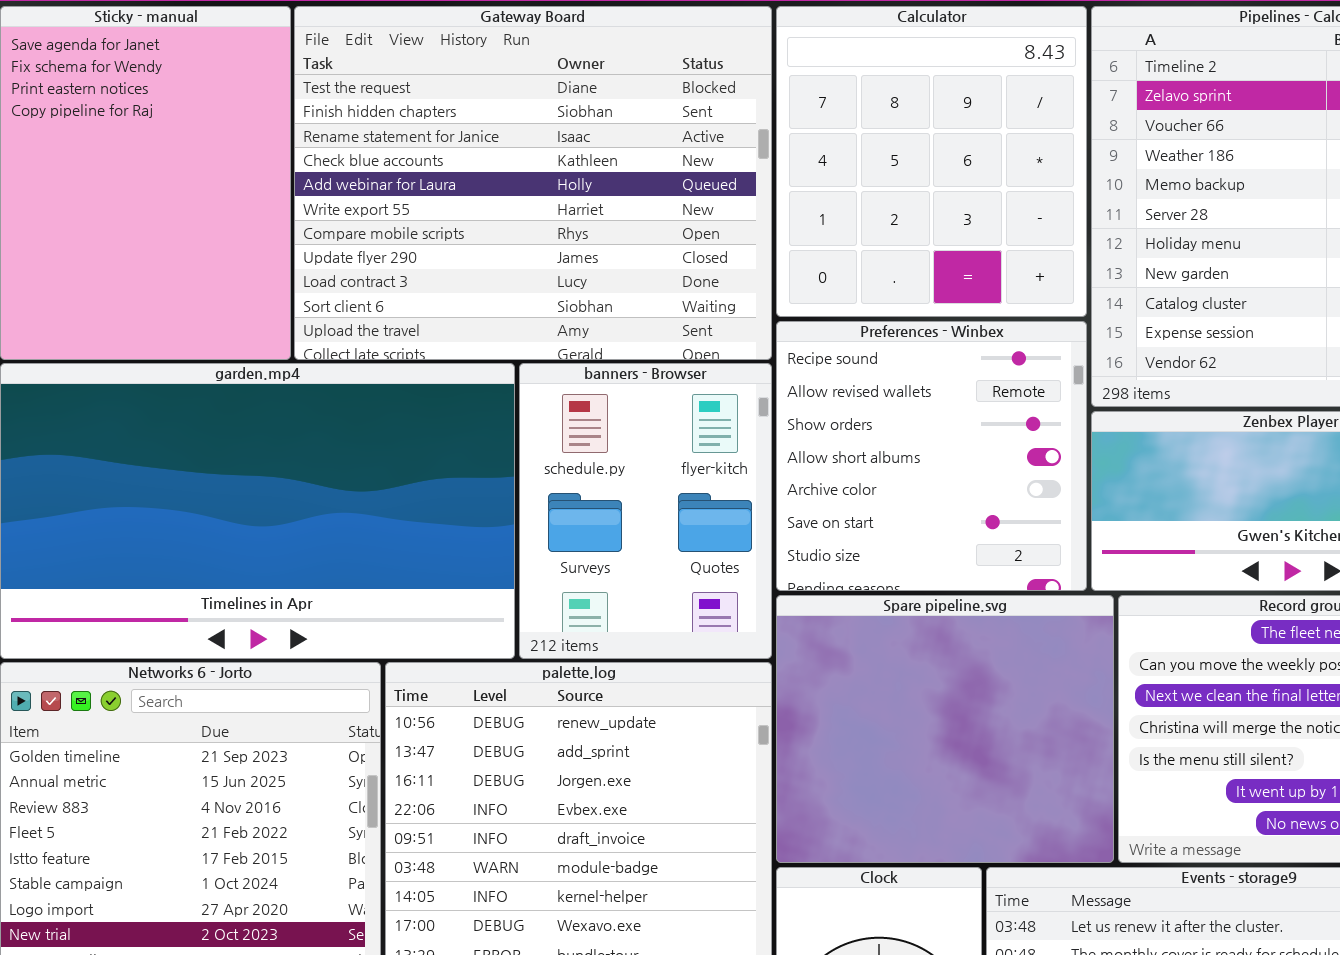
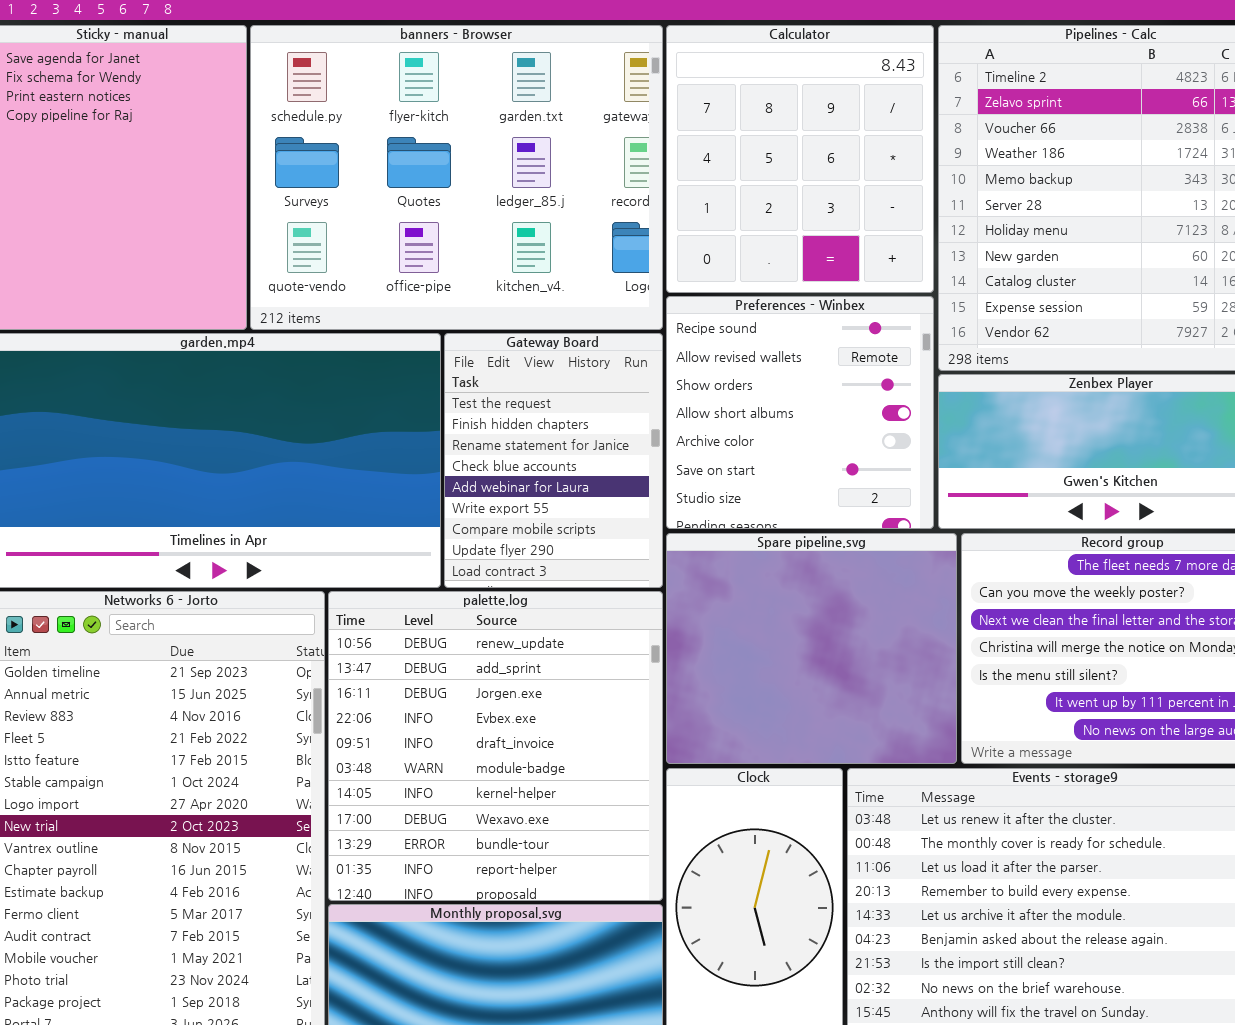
Gateway Board: [294,6,772,360] -> [444,333,663,588], moved, resized
banners - Browser: [519,363,772,659] -> [250,25,663,330], moved, resized

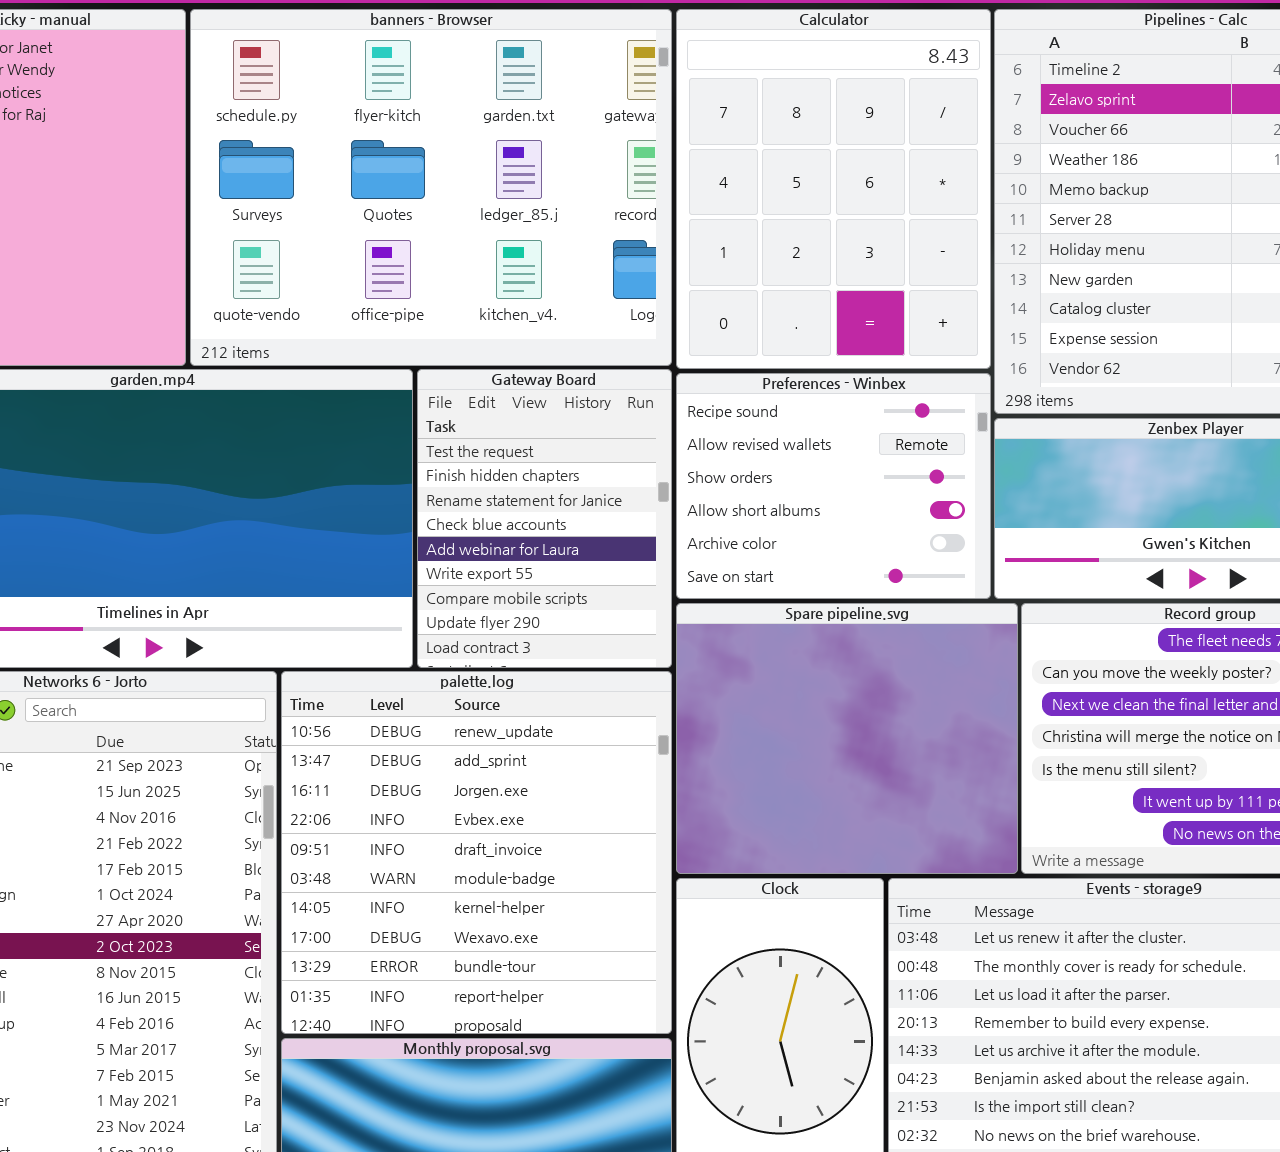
Calculator: [666,25,934,293] -> [676,9,991,369], resized
Preferences - Winbex: [666,296,934,529] -> [676,373,991,599], resized

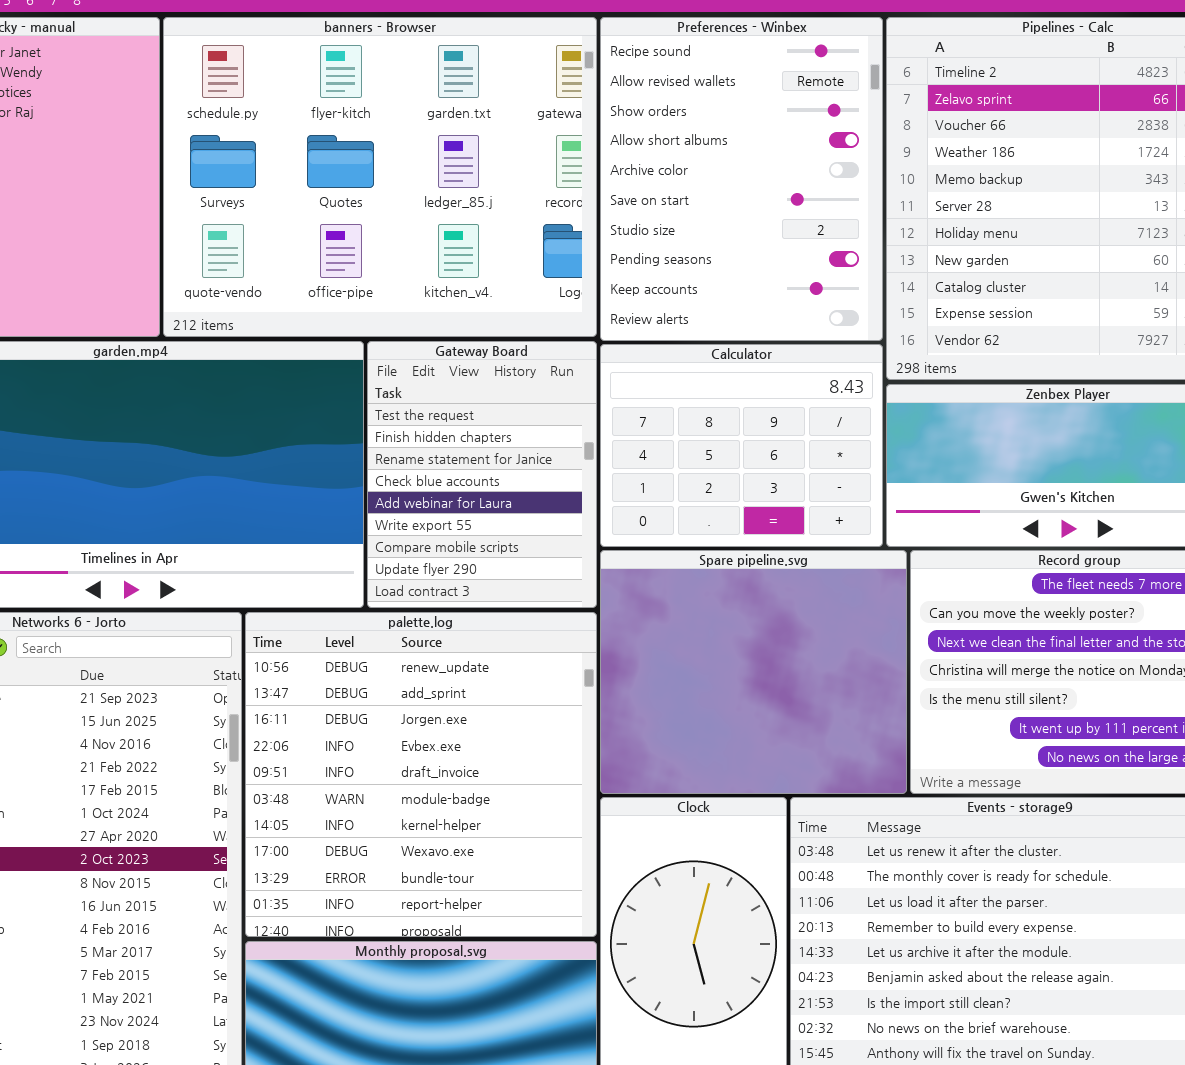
Calculator: [676,9,991,369] -> [600,344,883,547], moved, resized
Preferences - Winbex: [676,373,991,599] -> [600,17,883,341], moved, resized

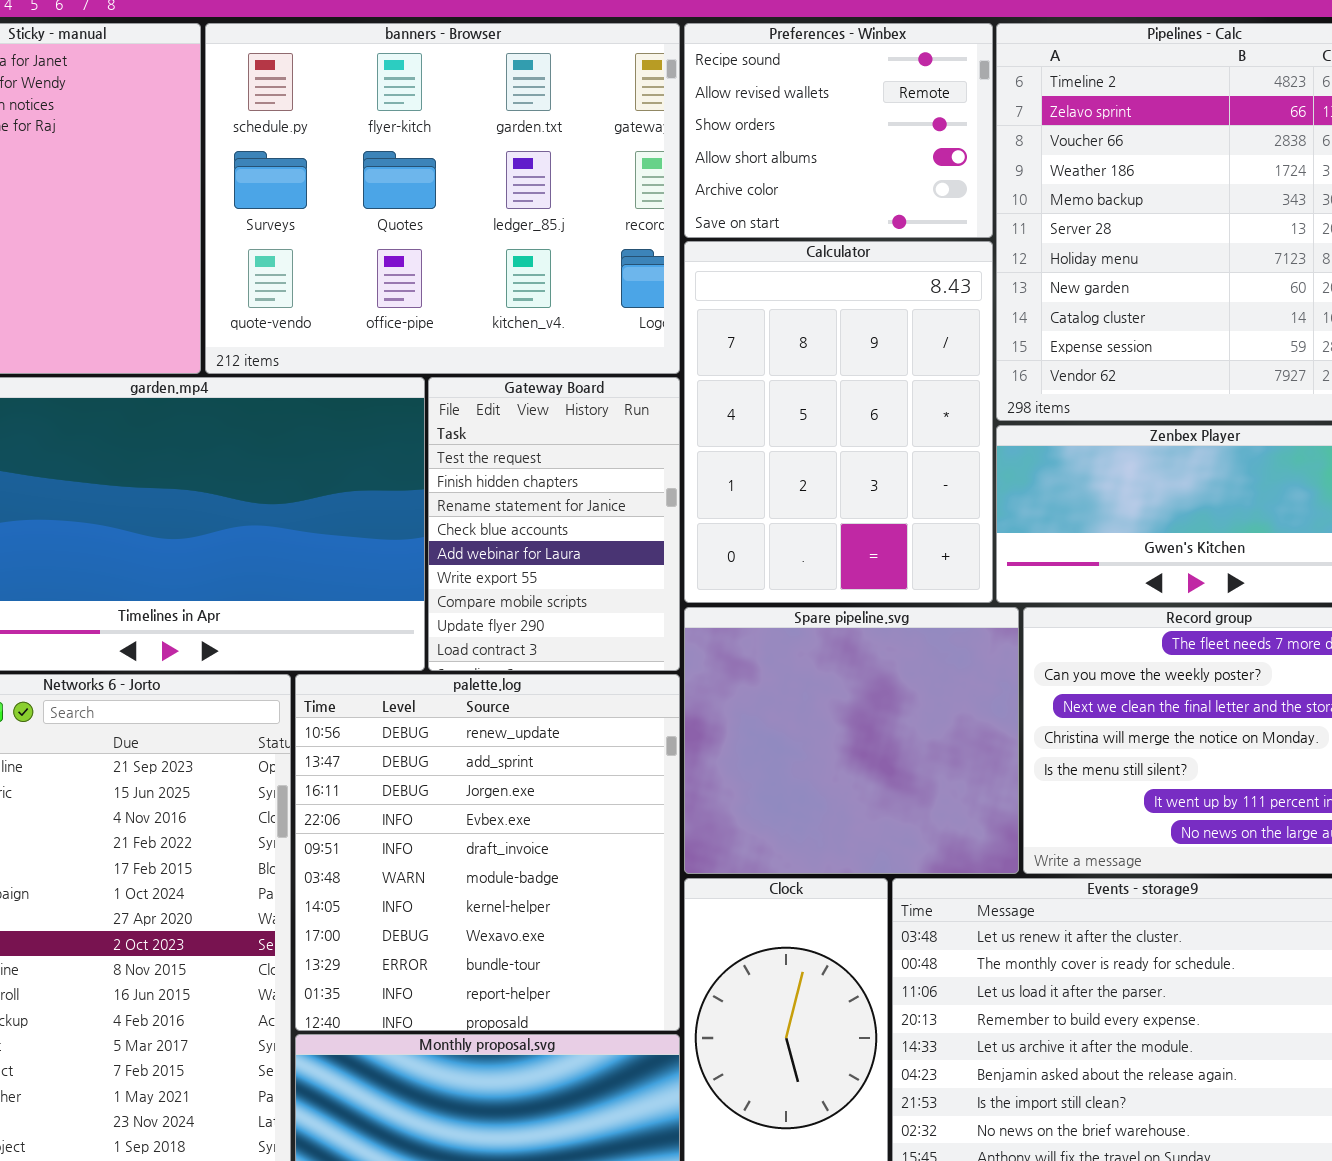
Preferences - Winbex: [600,17,883,341] -> [684,23,993,238], resized
Calculator: [600,344,883,547] -> [684,241,993,603], resized

